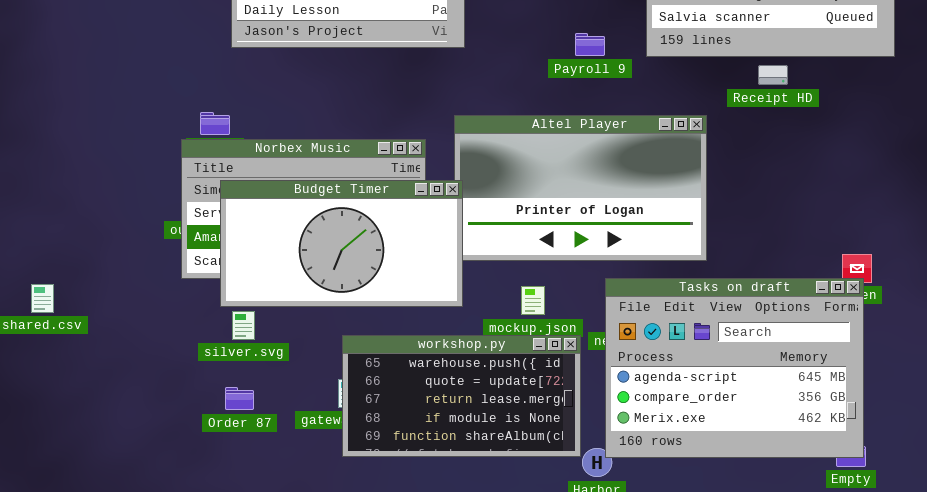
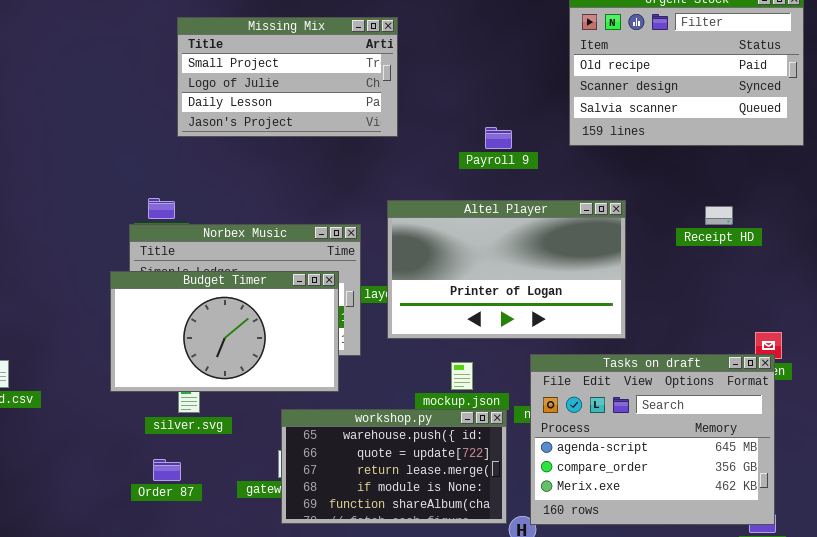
Payroll 9: [575,33,605,56] -> [485,127,512,149], moved
Receipt HD: [758,65,788,85] -> [705,206,733,225], moved
Budget Timer: [220,180,463,307] -> [110,271,339,392], moved
Order 87: [225,387,254,410] -> [153,459,181,481], moved

